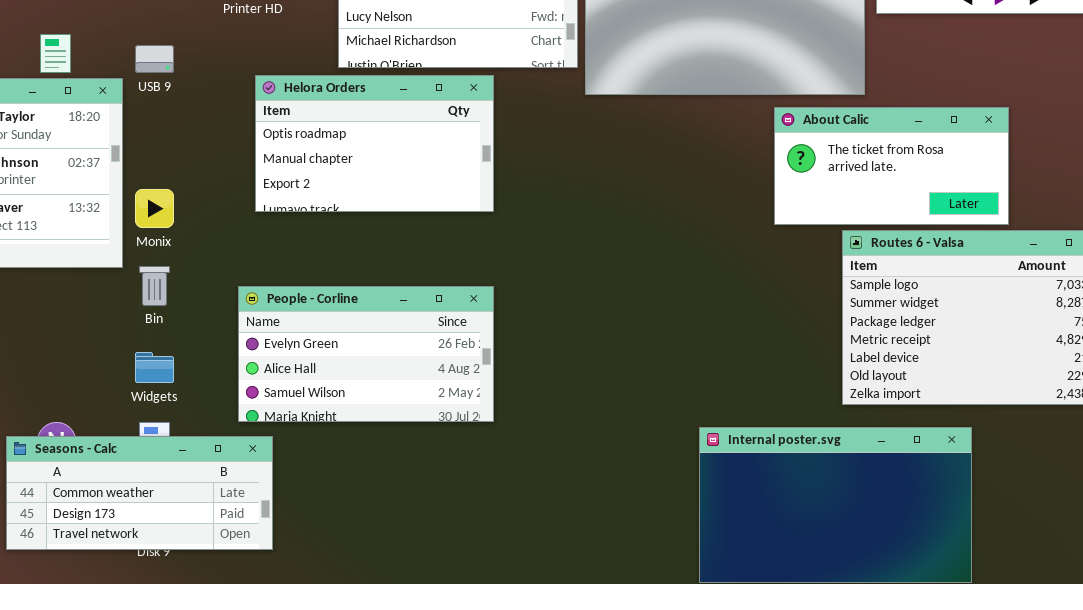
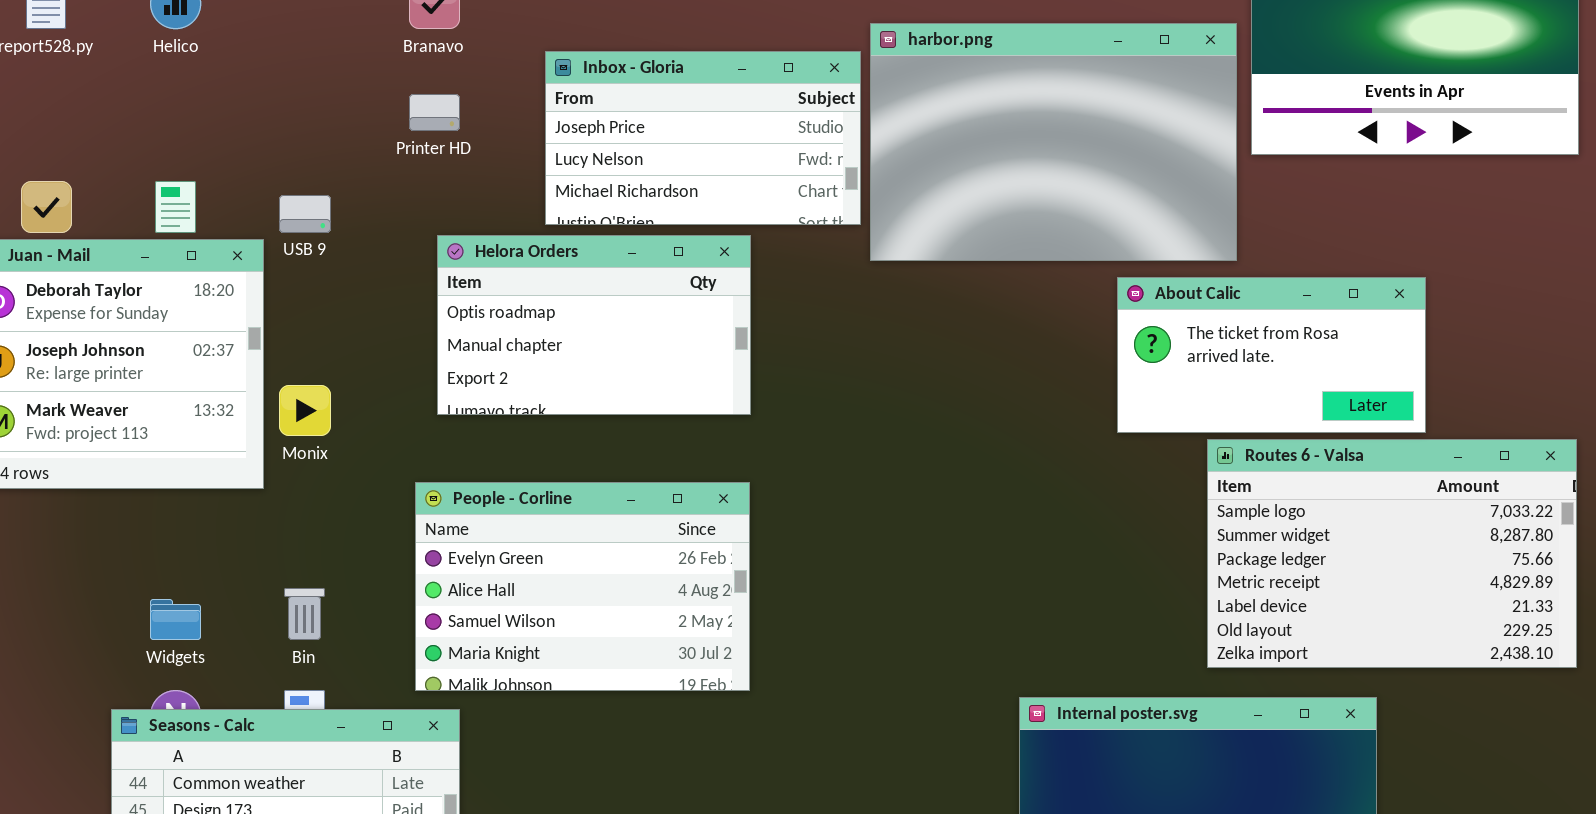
Bin: [139,266,170,306] -> [284,588,325,640], moved
People - Corline: [238,286,494,422] -> [415,482,750,691], resized
Widgets: [135,352,174,383] -> [150,599,201,640], moved

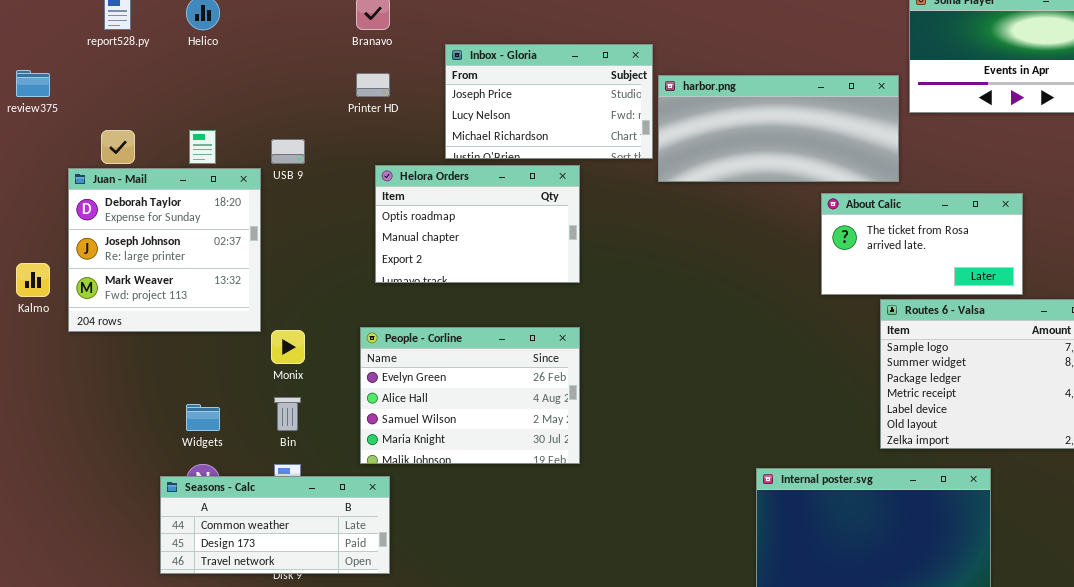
harbor.png: [870,23,1237,261] -> [658,75,899,182], resized
Monix: [279,385,331,436] -> [271,330,305,364], moved

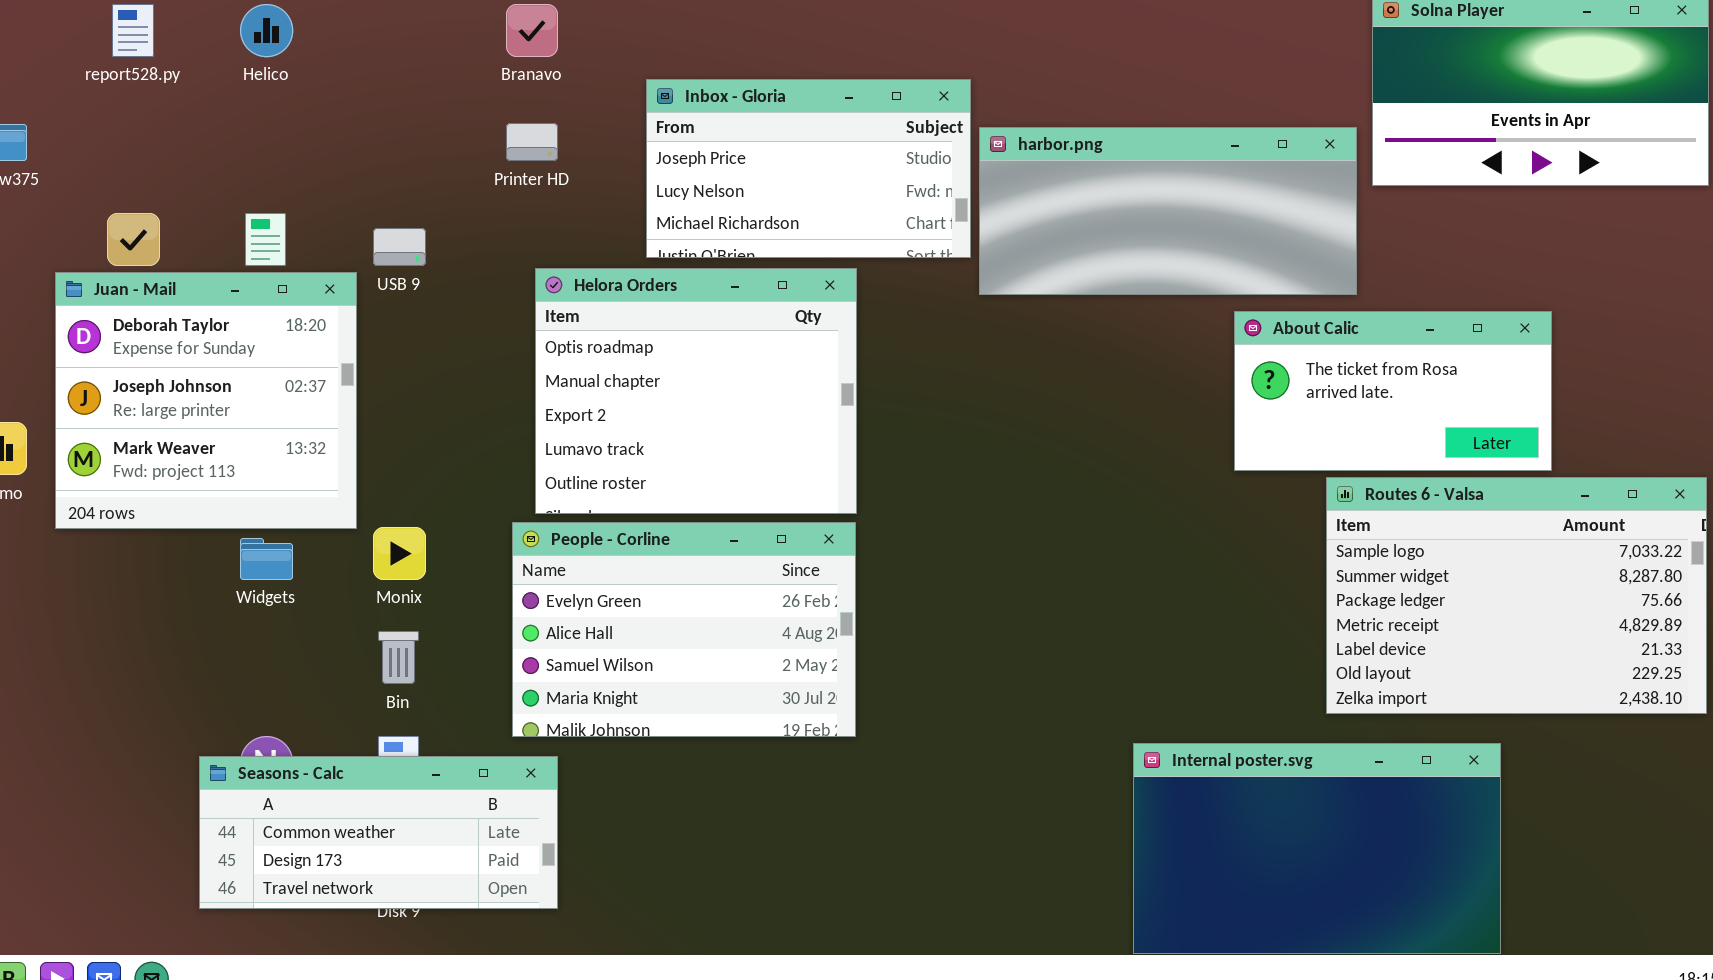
Helora Orders: [375,165,580,283] -> [535,268,857,514], resized
Widgets: [186,404,220,431] -> [240,538,293,580], moved

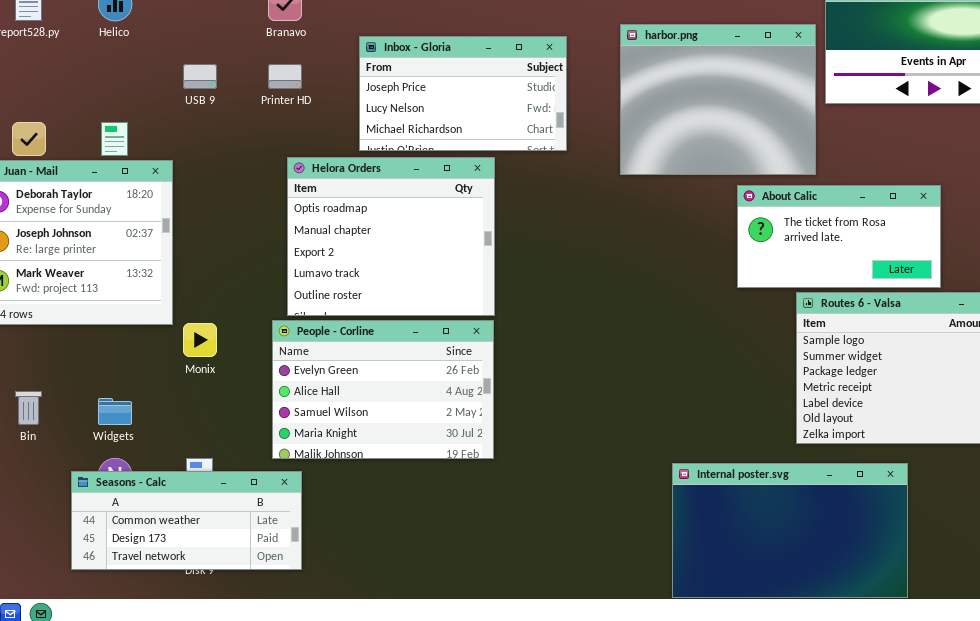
harbor.png: [979,127,1357,295] -> [620,24,816,175], resized
USB 9: [373,228,426,266] -> [183,64,217,89], moved
Widgets: [240,538,293,580] -> [98,398,132,425], moved
Bin: [378,631,419,684] -> [15,391,42,425], moved

